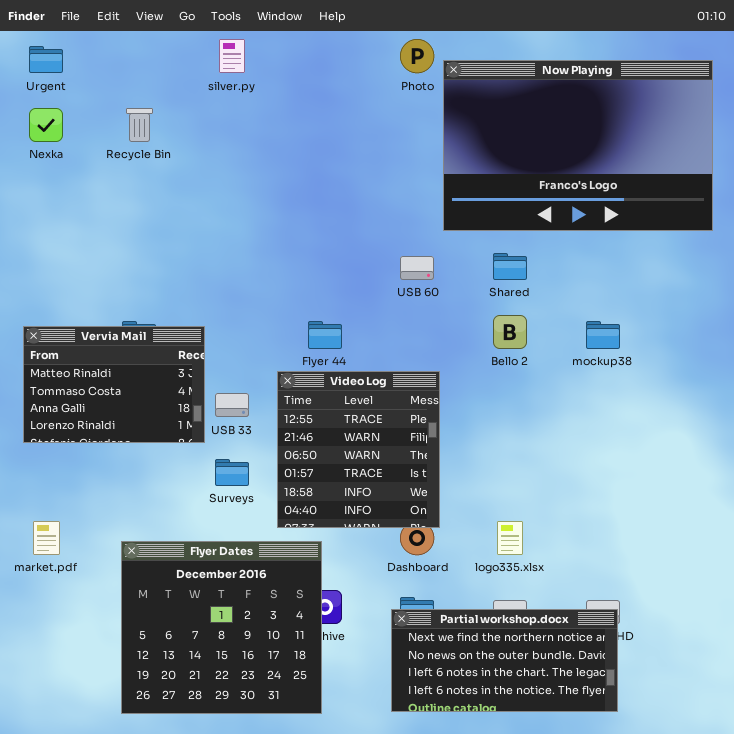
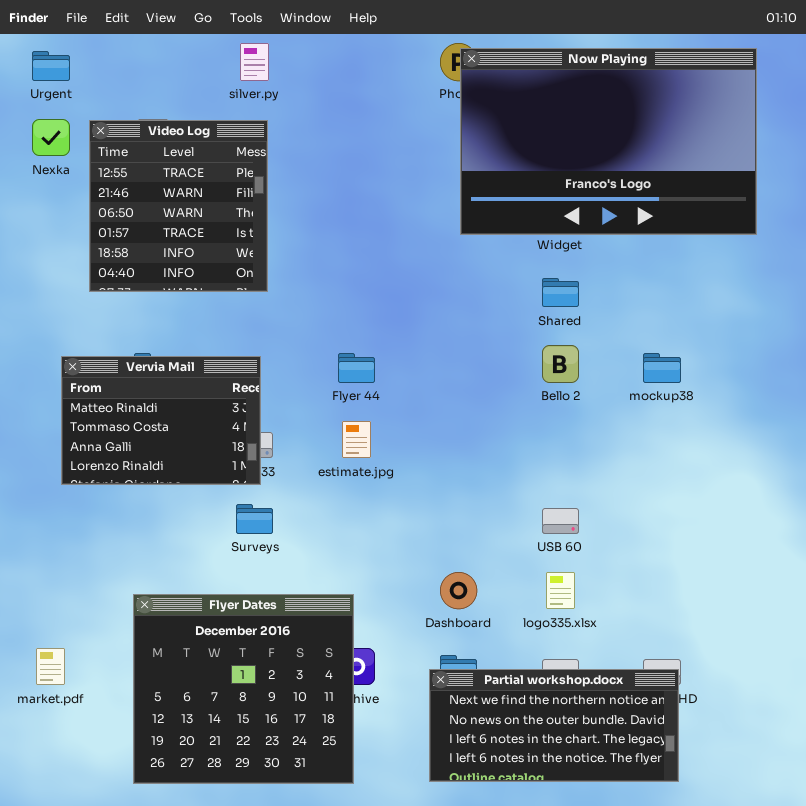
Now Playing: [443,60,713,231] -> [460,48,757,235], moved
USB 60: [400,256,434,280] -> [542,508,579,534], moved
Vervia Mail: [23,326,205,443] -> [61,356,261,485], moved
Video Log: [277,371,440,528] -> [89,120,268,292], moved
market.pdf: [33,521,60,555] -> [36,648,65,685], moved

